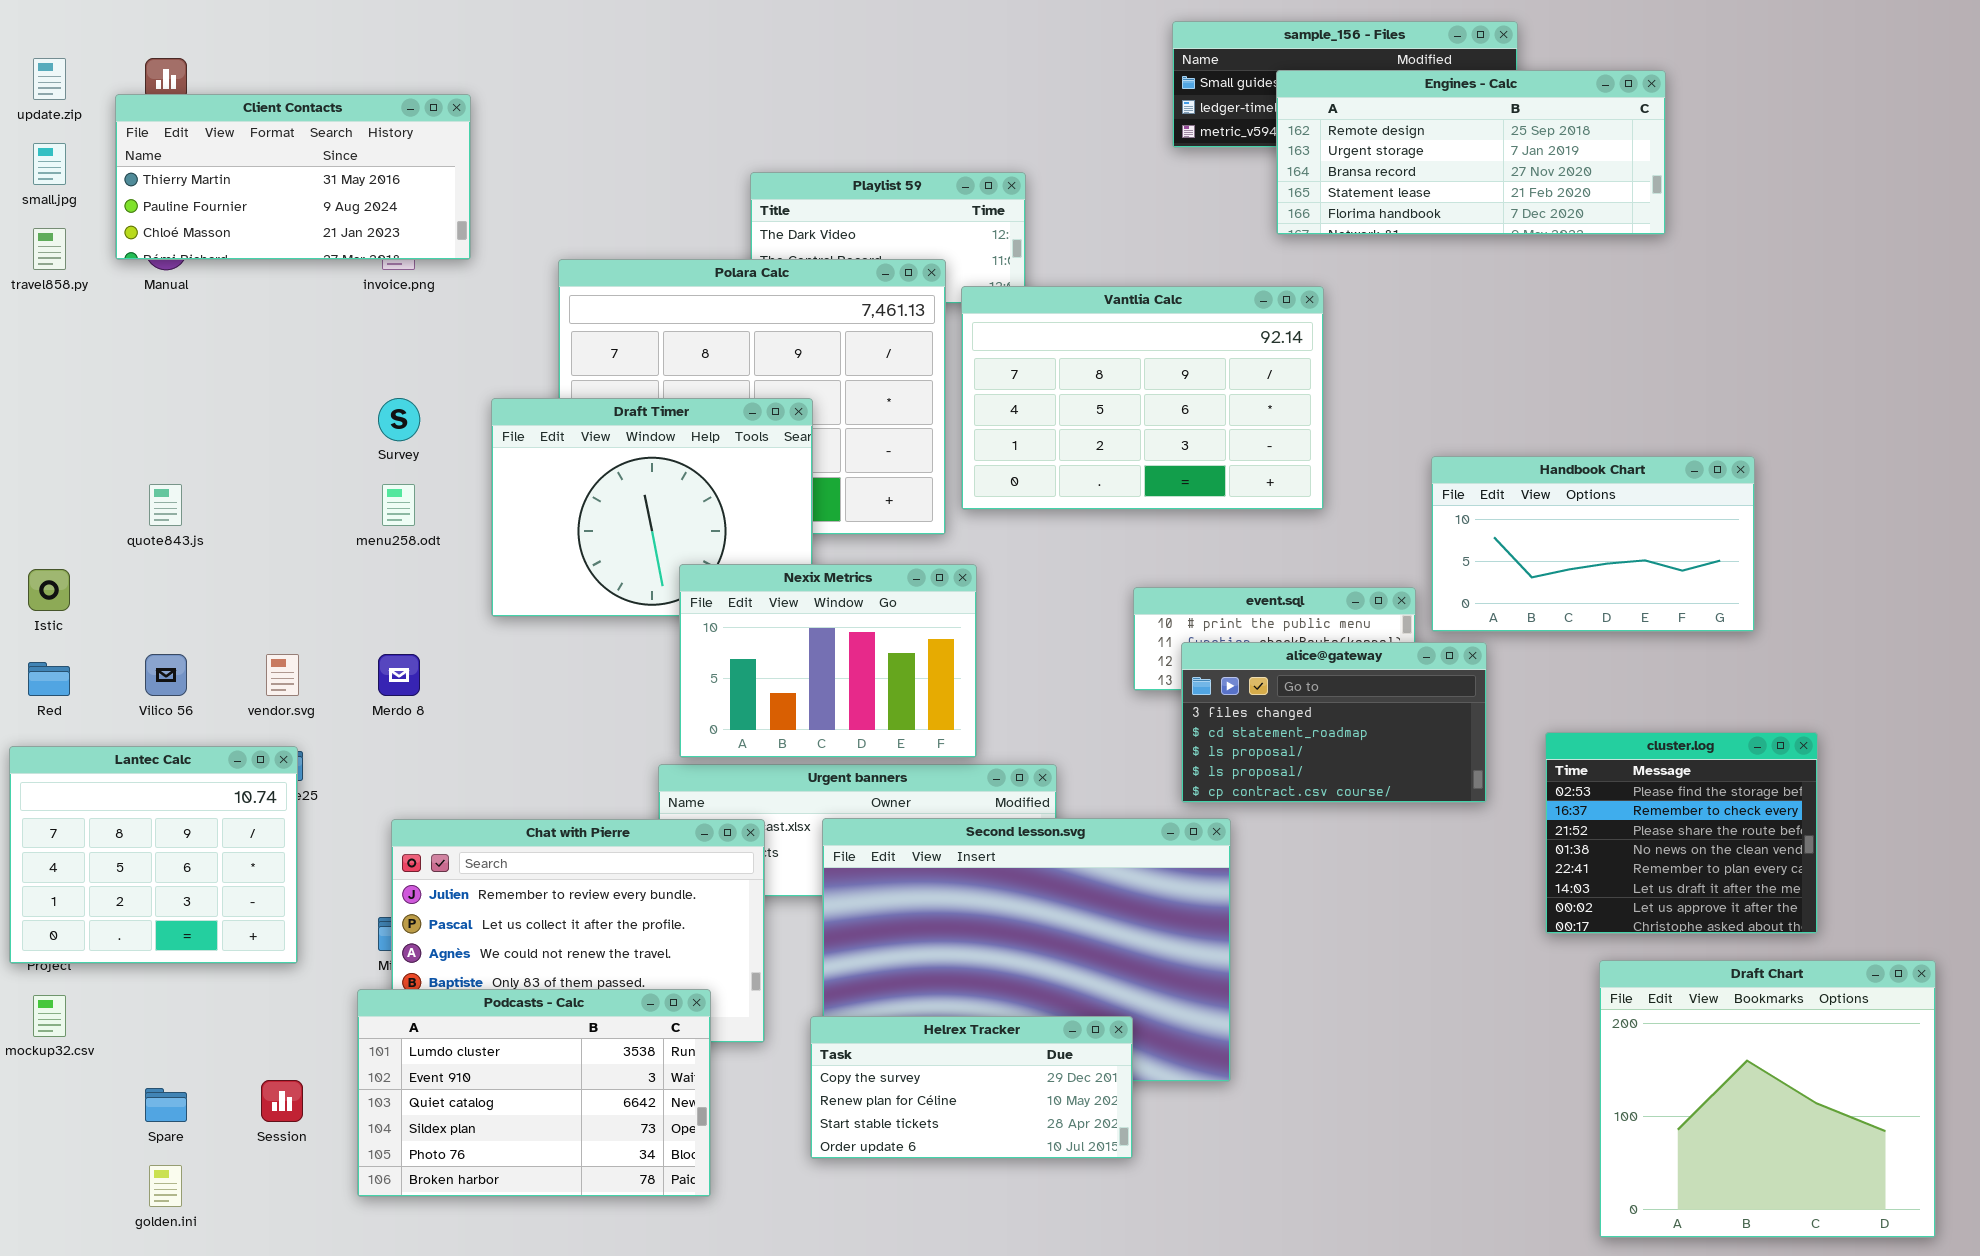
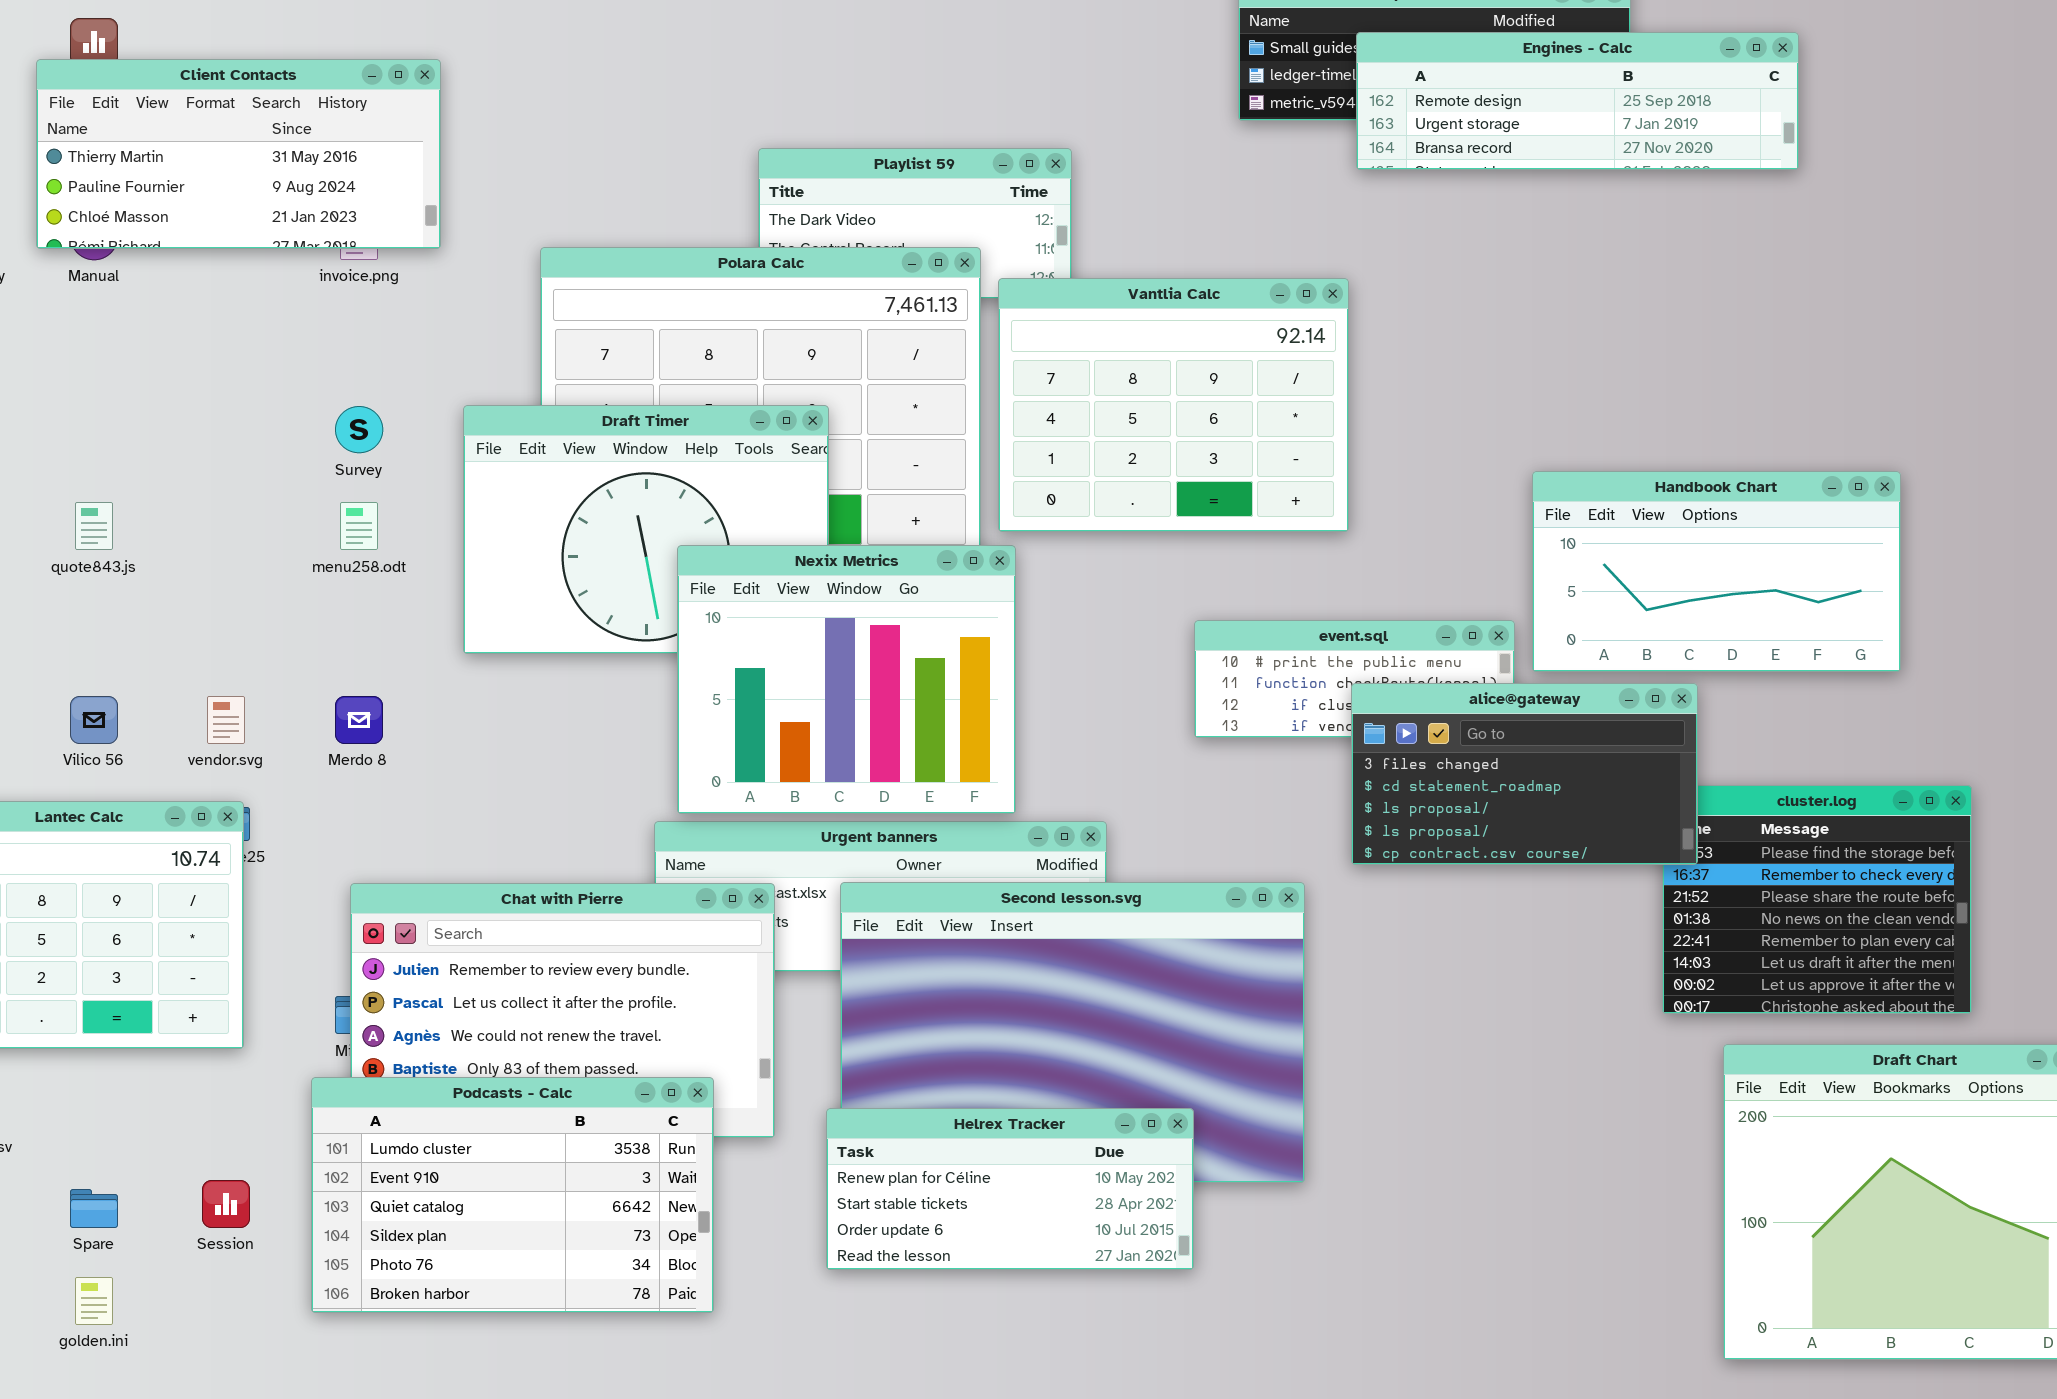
Engines - Calc: [1276,70,1666,235] -> [1356,32,1799,170], resized
Vantlia Calc: [961,286,1324,510] -> [998,278,1349,532], resized
Nexix Metrics: [679,564,977,758] -> [677,545,1016,814], resized
alice@gateway: [1181,642,1487,803] -> [1351,683,1698,865], moved
Helrex Tracker: [810,1016,1133,1159] -> [826,1108,1194,1270], scrolled down 1 row

